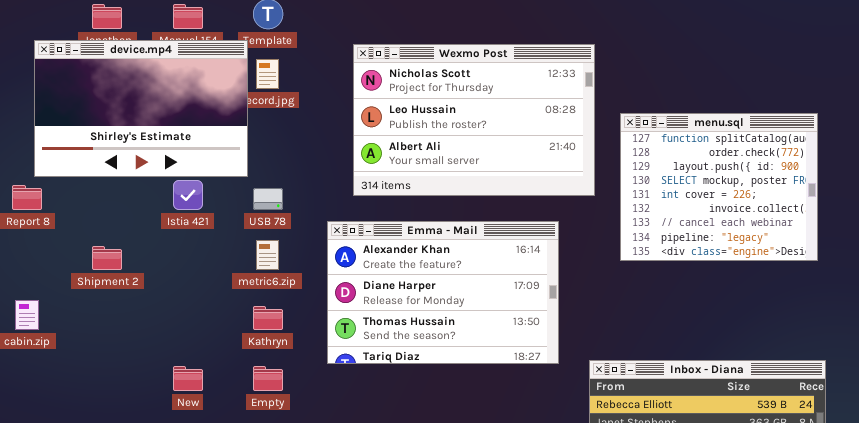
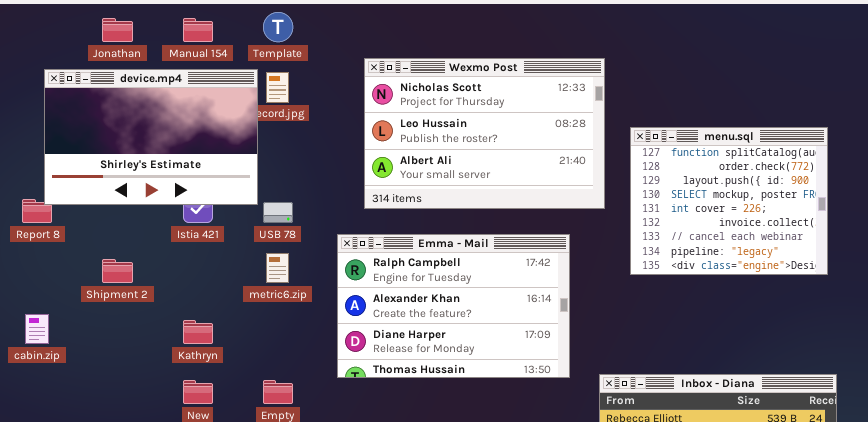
device.mp4: [34,40,248,177] -> [44,69,258,205], moved
Emma - Mail: [327,221,559,364] -> [337,234,570,378], scrolled up 1 row
Kathryn: [253,306,283,330] -> [183,320,213,344], moved

